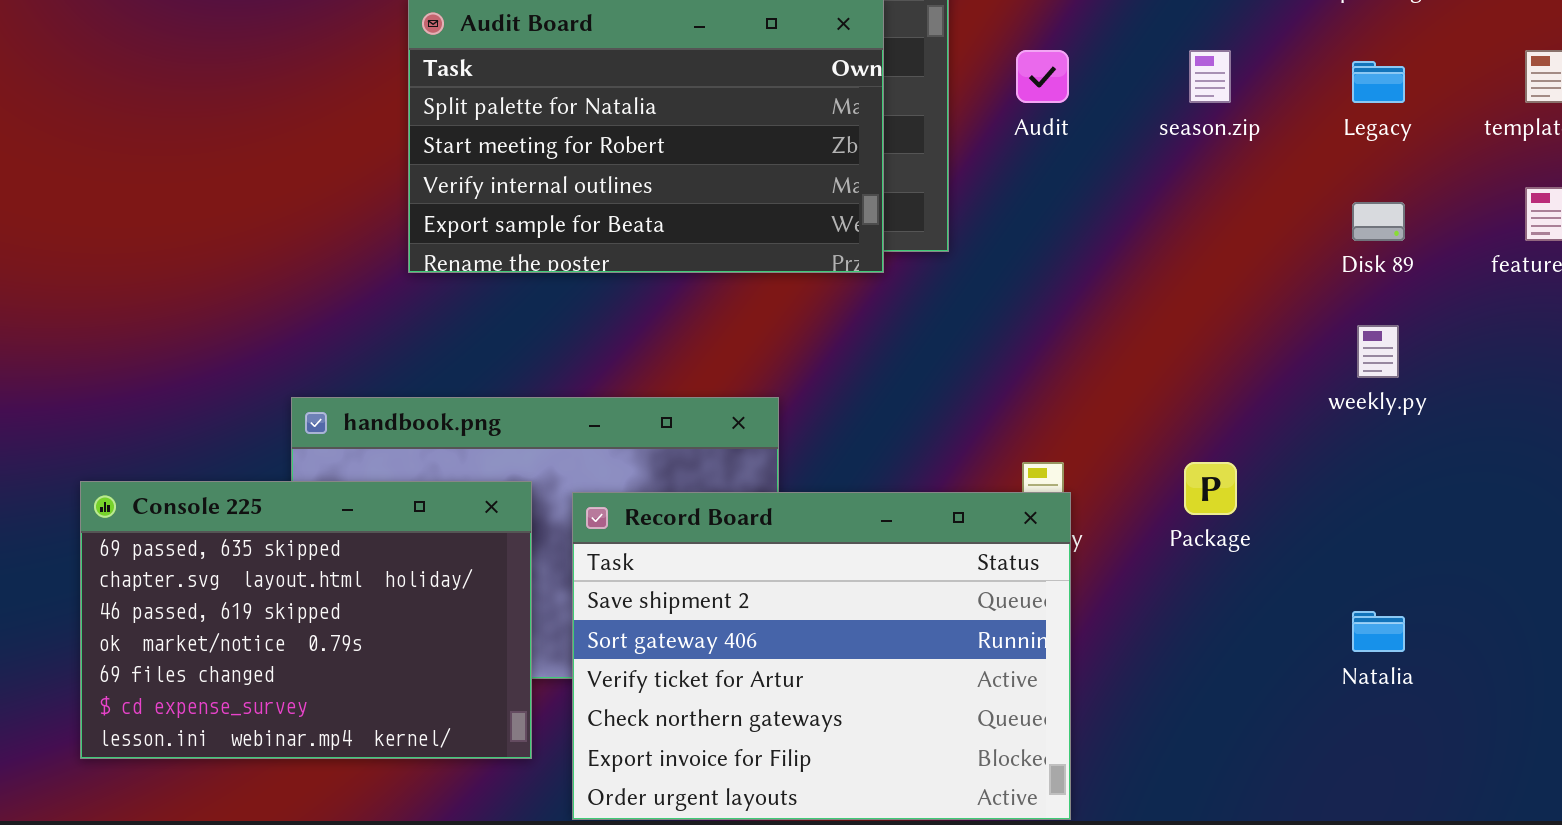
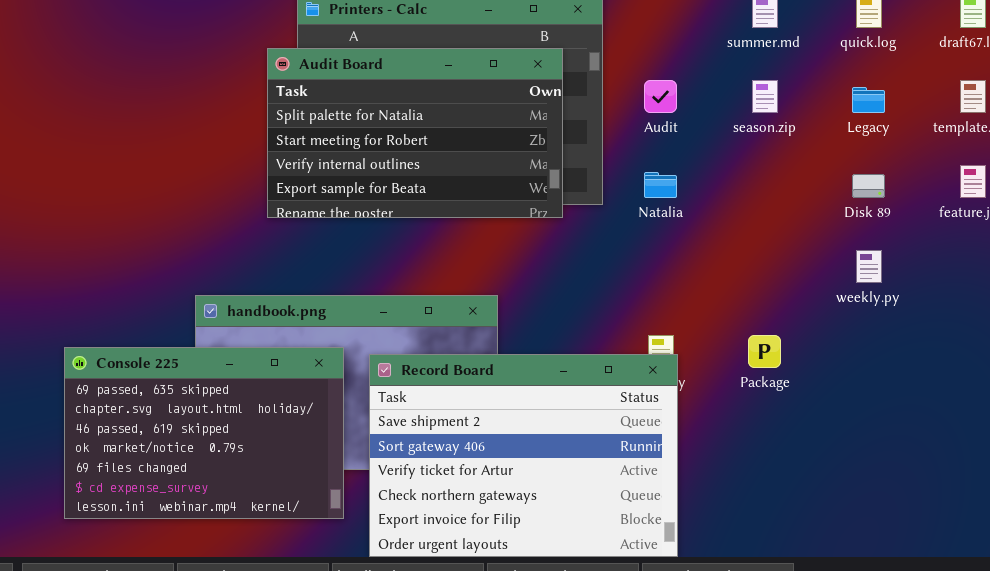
Natalia: [1352,611,1405,652] -> [644,172,677,198], moved

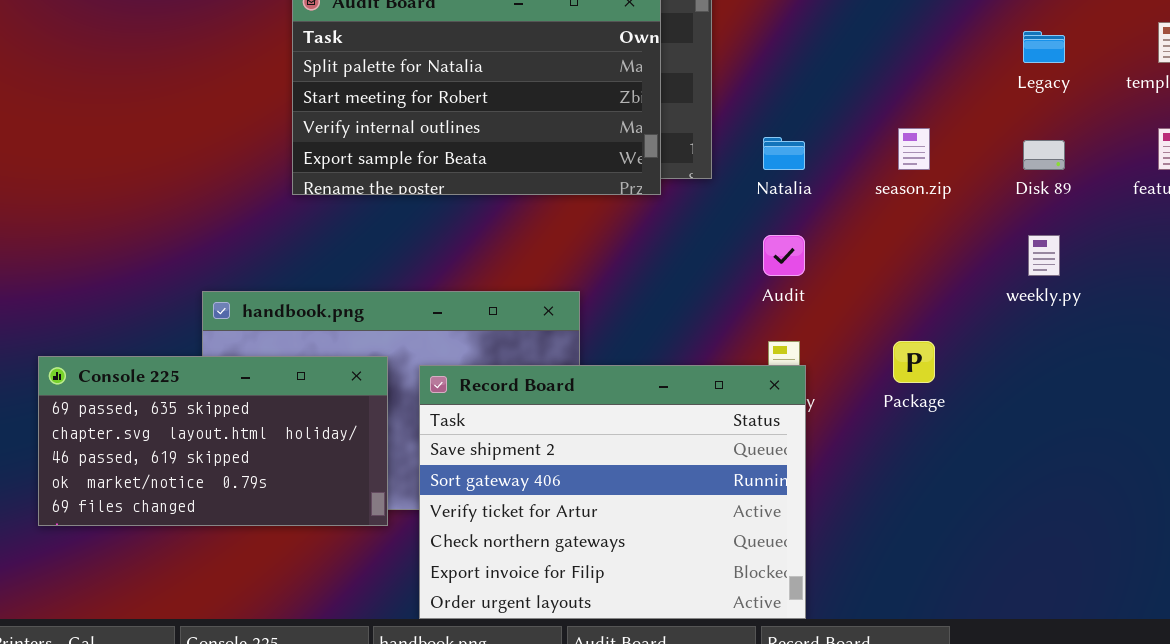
Audit: [644,80,677,113] -> [763,235,805,276], moved
season.zip: [752,80,778,113] -> [898,128,930,170], moved
Console 225: [64,347,344,519] -> [38,356,388,526], resized

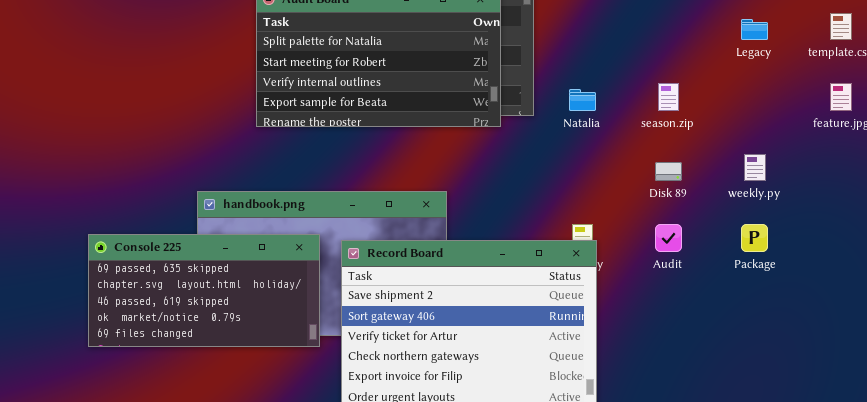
Disk 89: [1023,140,1065,170] -> [655,162,682,181], moved
Audit: [763,235,805,276] -> [655,224,682,252], moved
Package: [893,341,935,383] -> [741,224,768,252], moved

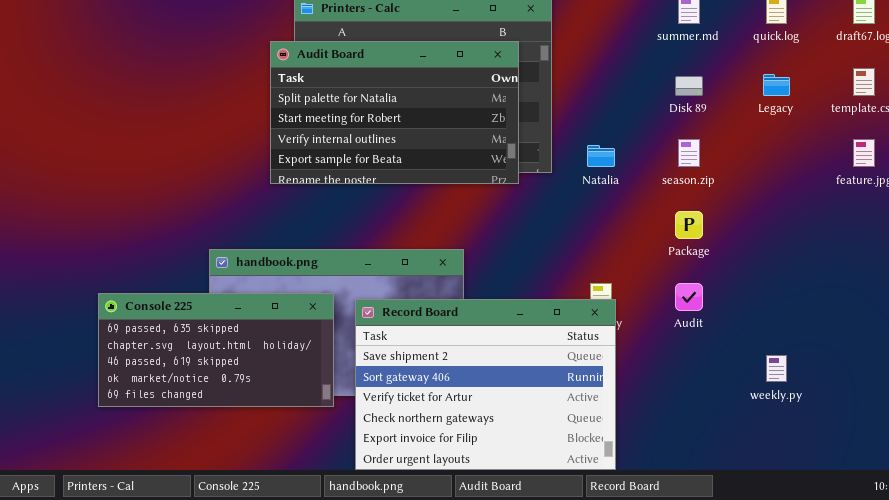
weekly.py: [744,154,766,181] -> [766,355,787,382], moved
Disk 89: [655,162,682,181] -> [675,76,703,96], moved
Package: [741,224,768,252] -> [675,211,703,239], moved

